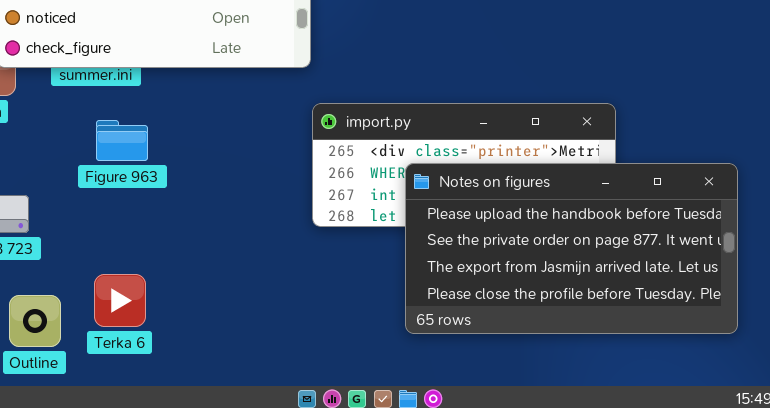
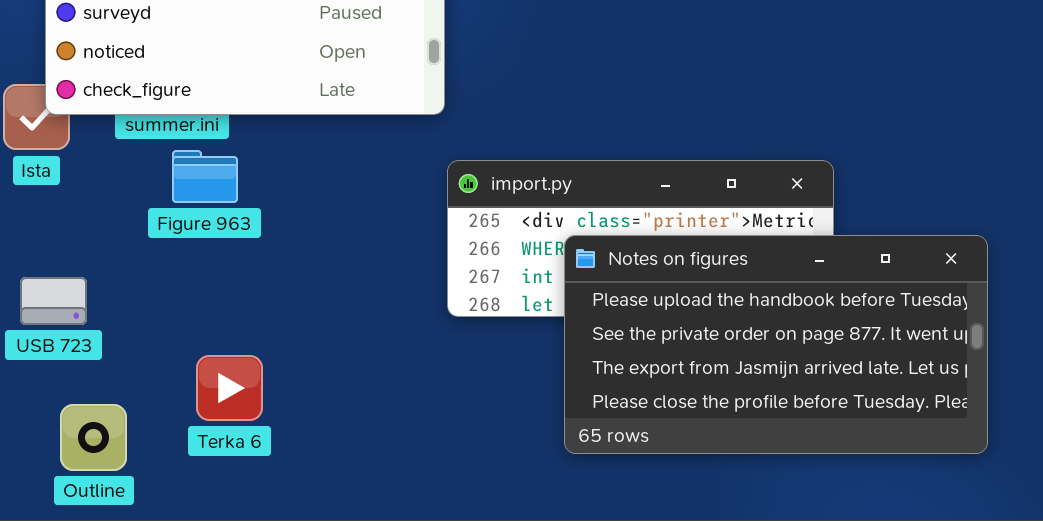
Figure 963: [96,120,148,161] -> [172,150,238,203], moved
Terka 6: [94,274,146,327] -> [196,355,263,421], moved

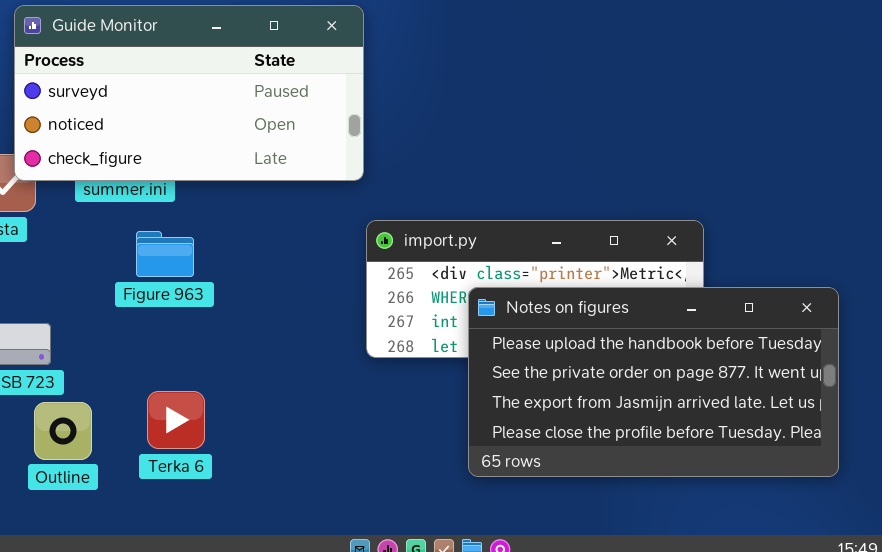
Figure 963: [172,150,238,203] -> [136,231,194,277], moved
Outline: [60,404,127,471] -> [34,402,92,460], moved

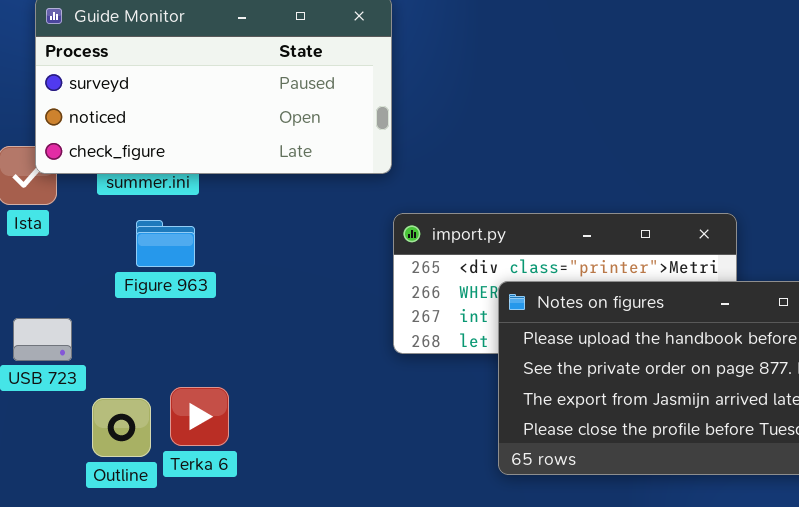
Figure 963: [136,231,194,277] -> [136,220,195,267], moved
Outline: [34,402,92,460] -> [92,398,151,457], moved

